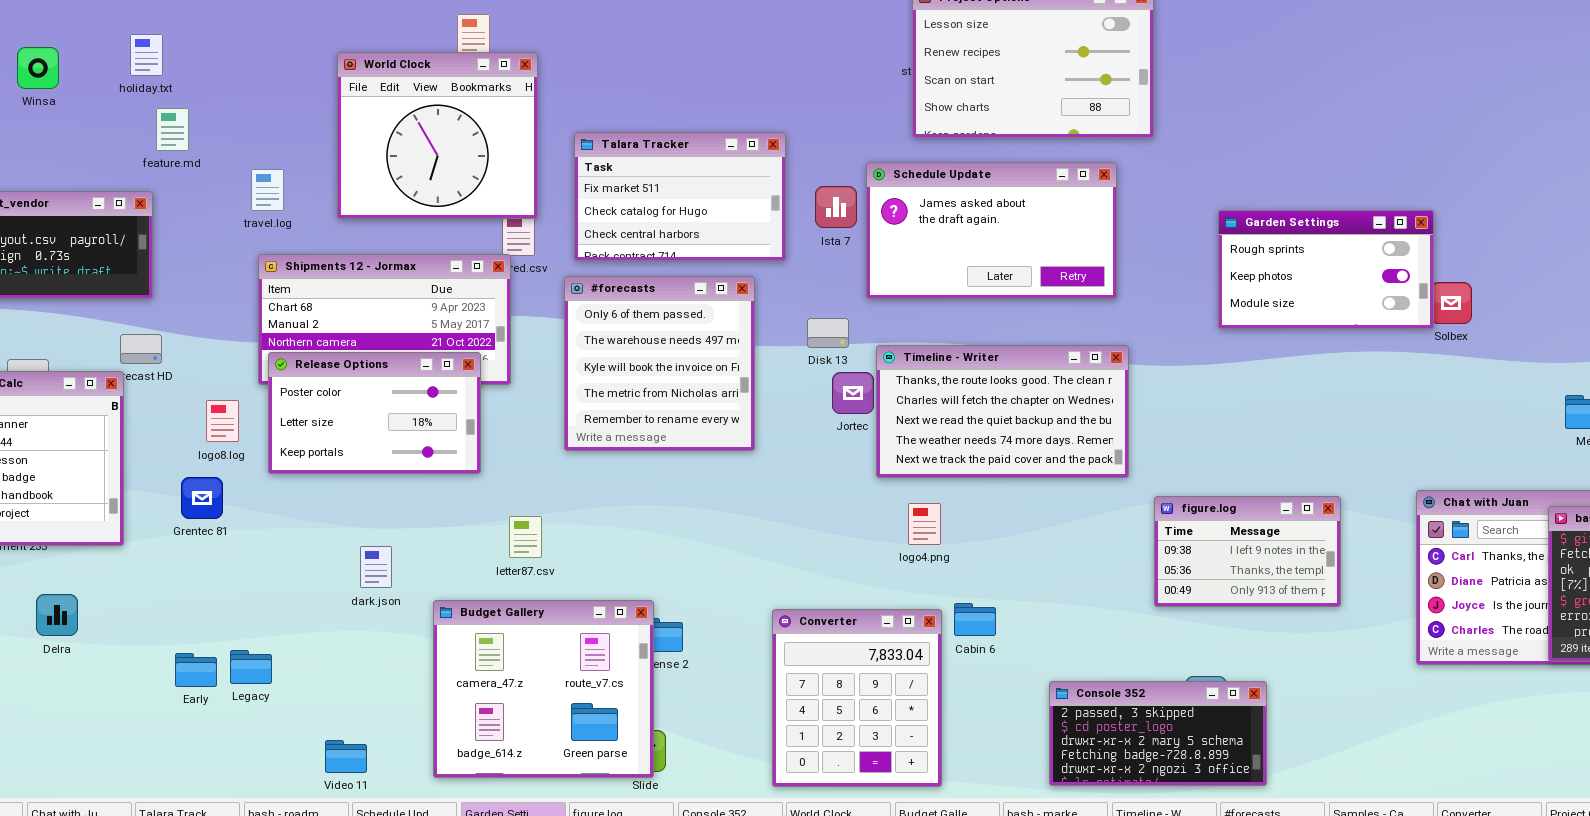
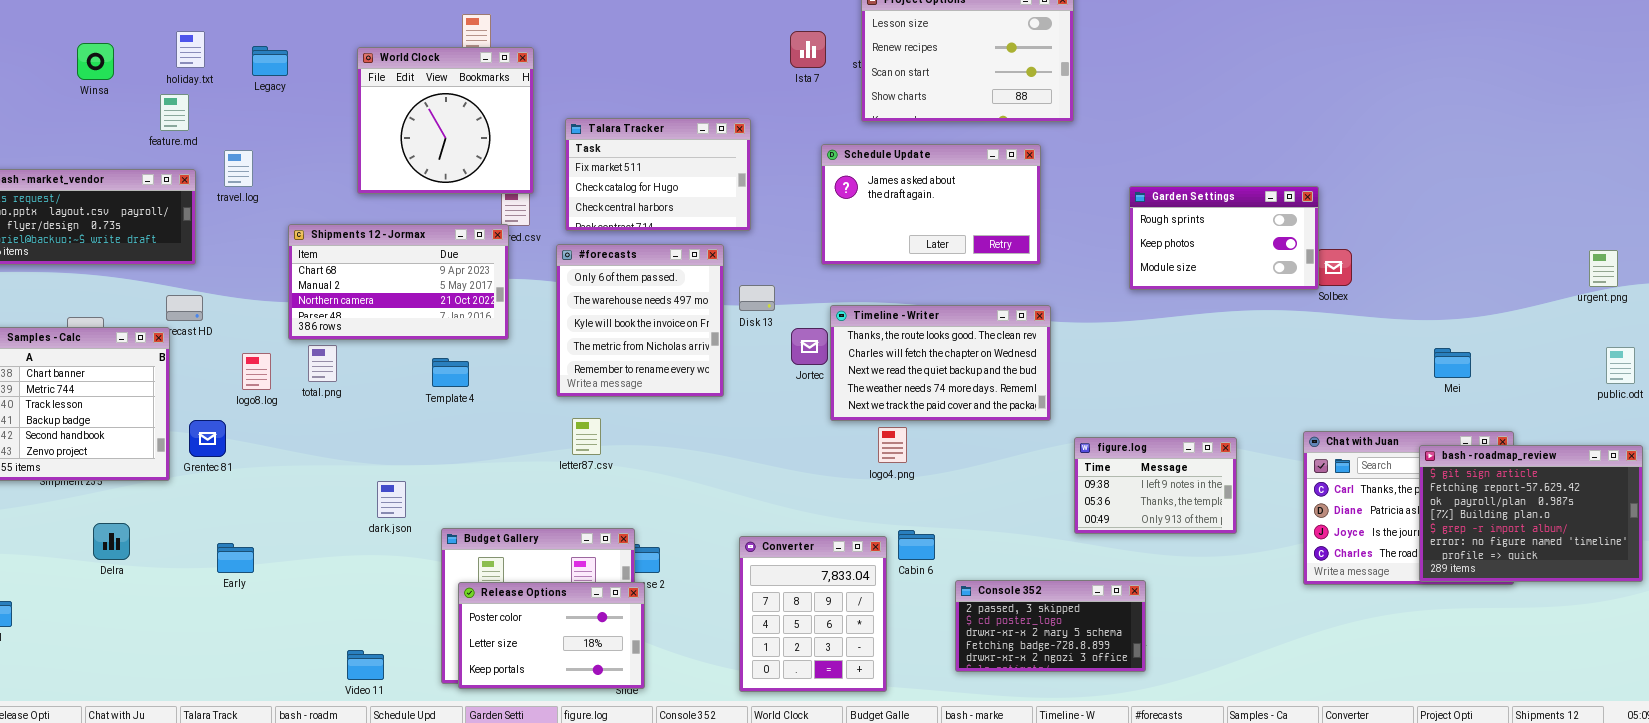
feature.md: [156,108,189,151] -> [160,94,189,131], moved
travel.log: [251,169,284,211] -> [224,150,253,187], moved
Ista 7: [815,186,857,228] -> [790,31,826,68], moved
Disk 13: [807,318,849,348] -> [739,285,775,311], moved
Release Options: [268,352,481,474] -> [458,582,645,689], moved
Grentec 81: [181,477,223,519] -> [189,420,226,457], moved
logo4.png: [908,503,941,545] -> [878,427,907,463], moved
letter87.csv: [509,516,542,558] -> [572,418,601,455], moved
Legacy: [230,650,272,684] -> [252,46,288,76], moved
Early: [175,653,217,687] -> [217,543,254,573], moved
Console 352: [1049,681,1267,786] -> [955,580,1146,672], moved

